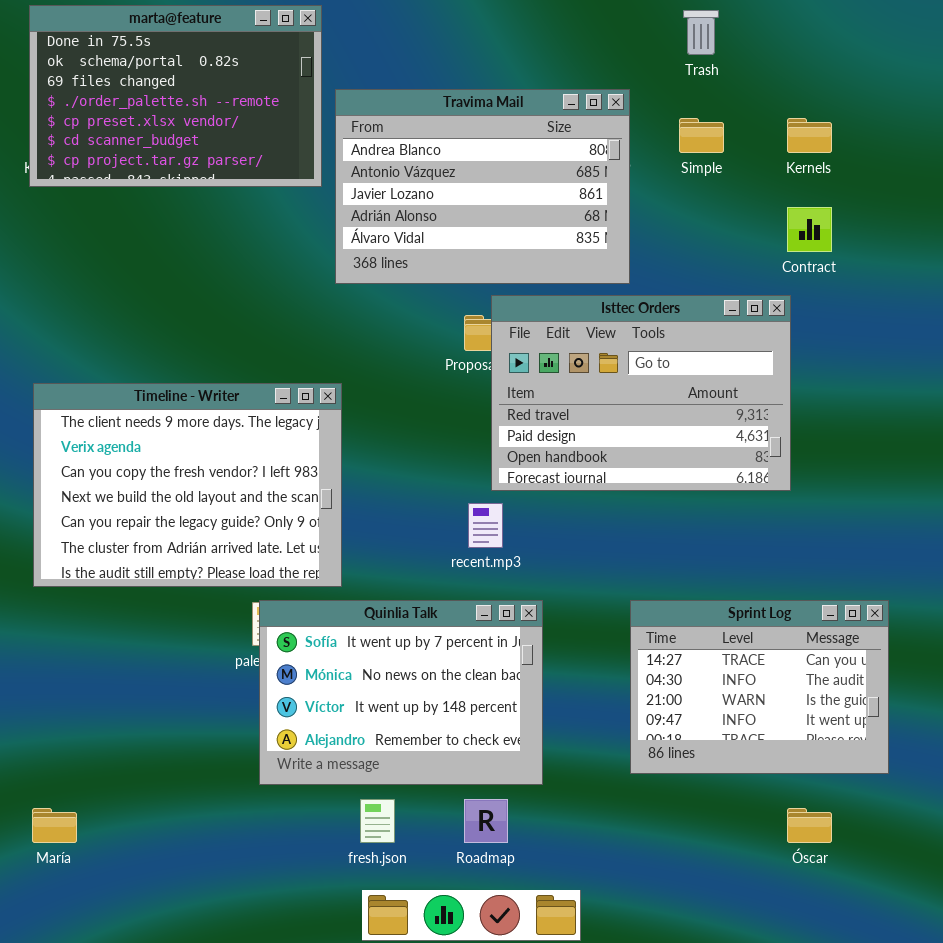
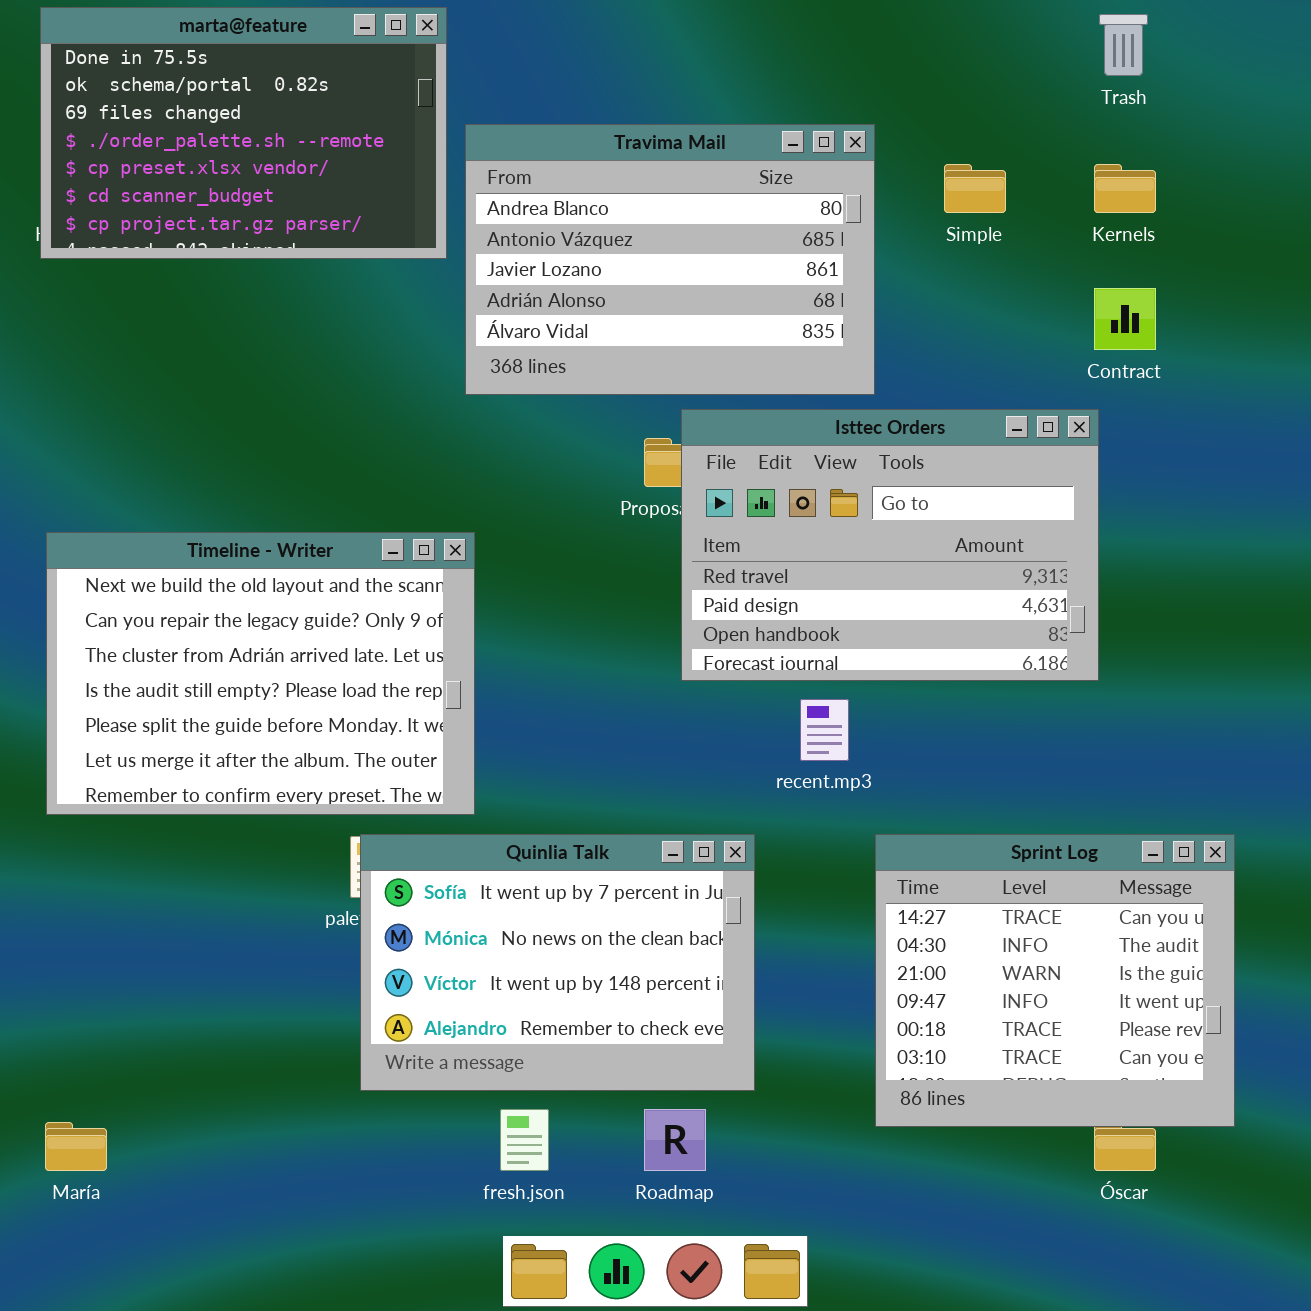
Trash: [683,10,719,55] -> [1099,14,1148,76], moved
Timeline - Writer: [33,383,342,587] -> [46,532,475,815], scrolled down 3 rows
recent.mp3: [468,503,503,548] -> [800,699,849,761], moved
Sprint Log: [630,600,889,774] -> [875,834,1235,1127], resized

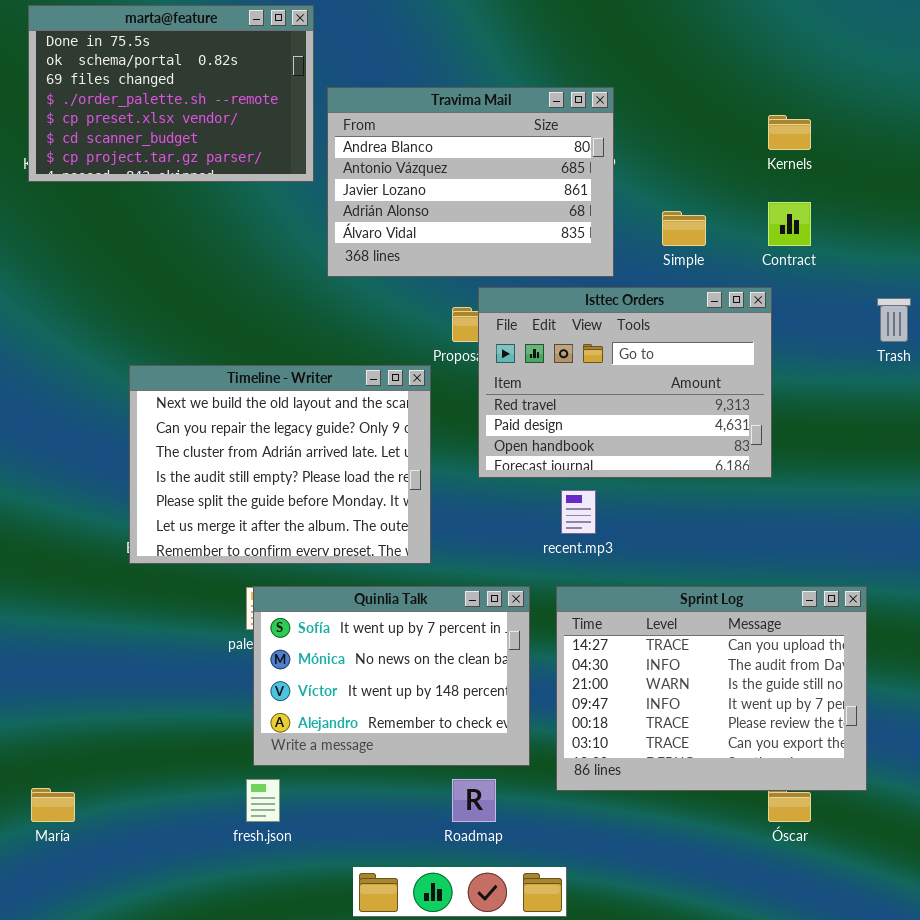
Trash: [1099,14,1148,76] -> [877,298,911,342], moved
Simple: [944,164,1006,213] -> [662,211,706,246], moved
Timeline - Writer: [46,532,475,815] -> [129,365,431,564], moved
Sprint Log: [875,834,1235,1127] -> [556,586,867,791], resized
fresh.json: [500,1109,549,1171] -> [246,779,280,822], moved

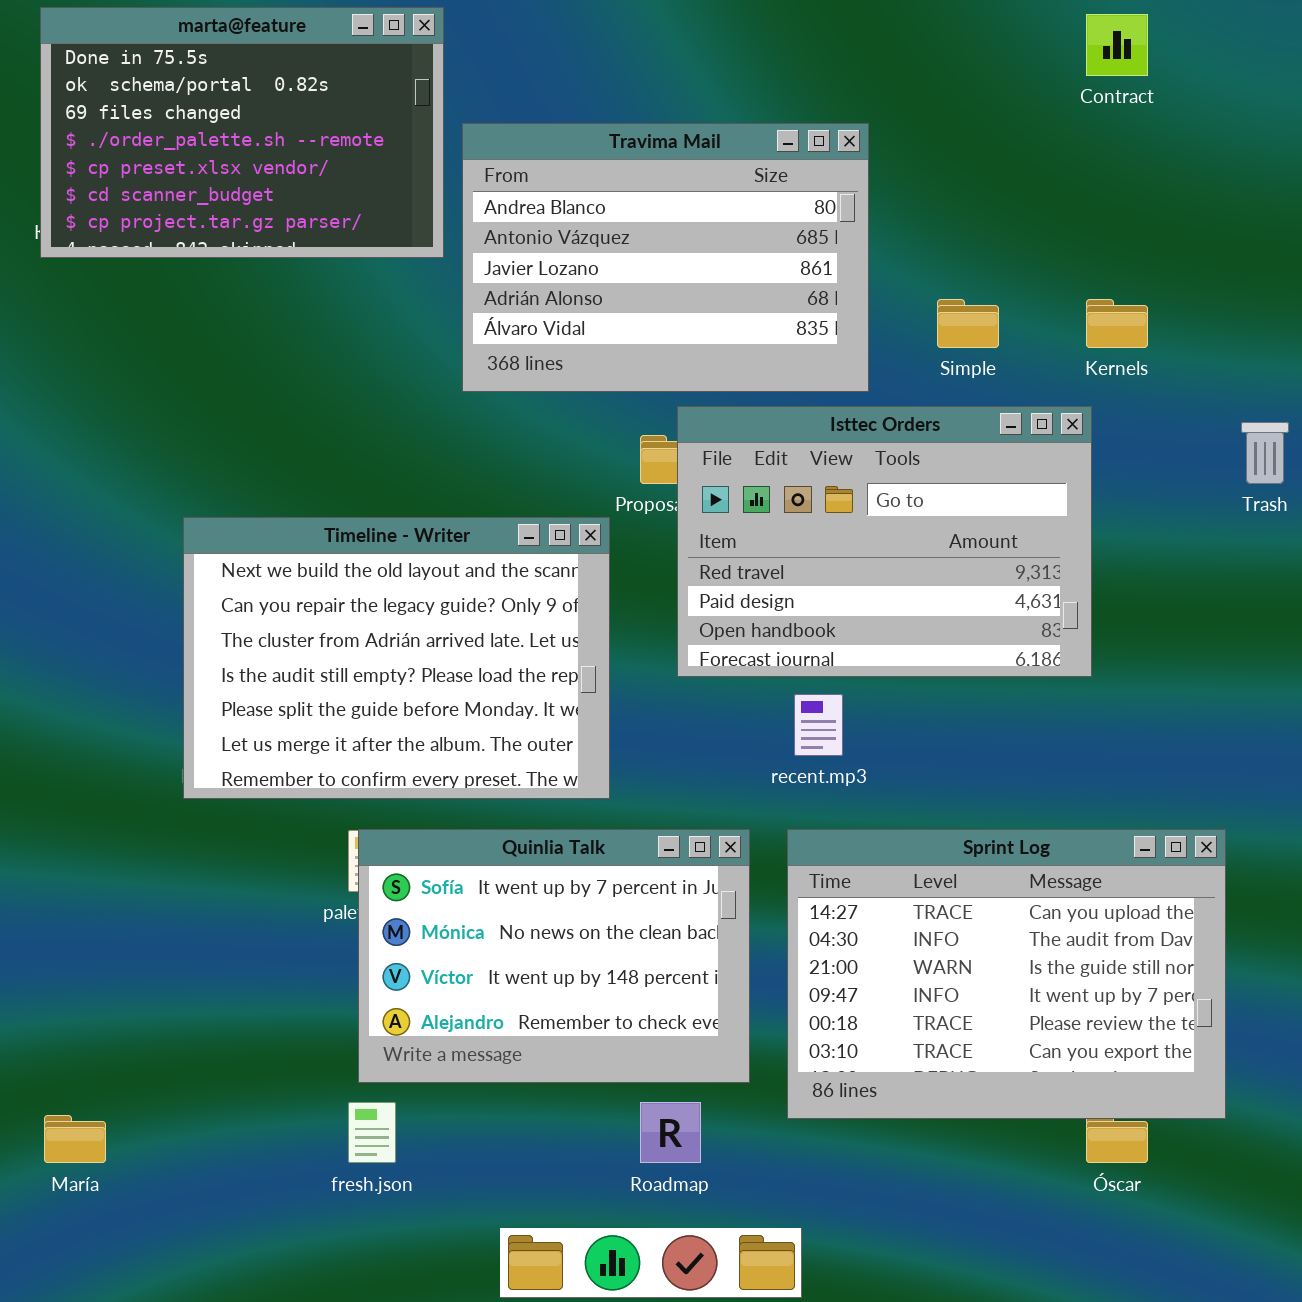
Kernels: [768,115,811,150] -> [1086,299,1148,348], moved
Contract: [768,202,811,246] -> [1086,14,1148,76], moved

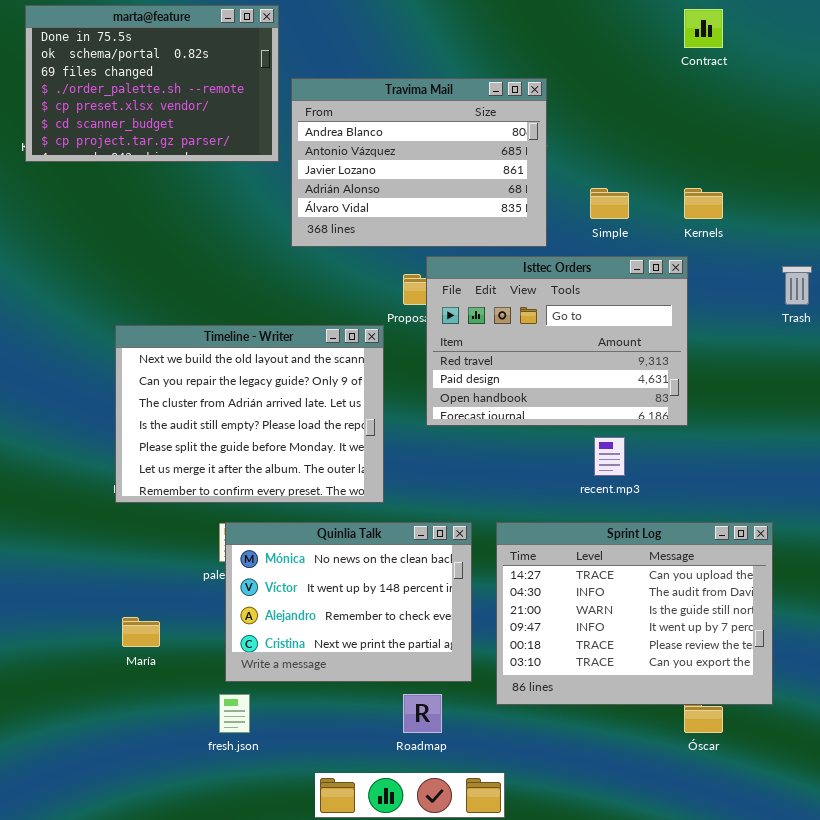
recent.mp3: [794,694,843,756] -> [594,437,625,476], moved
Quinlia Talk: [358,829,750,1083] -> [225,522,472,682], scrolled down 1 row
María: [44,1115,106,1163] -> [122,617,160,647], moved

